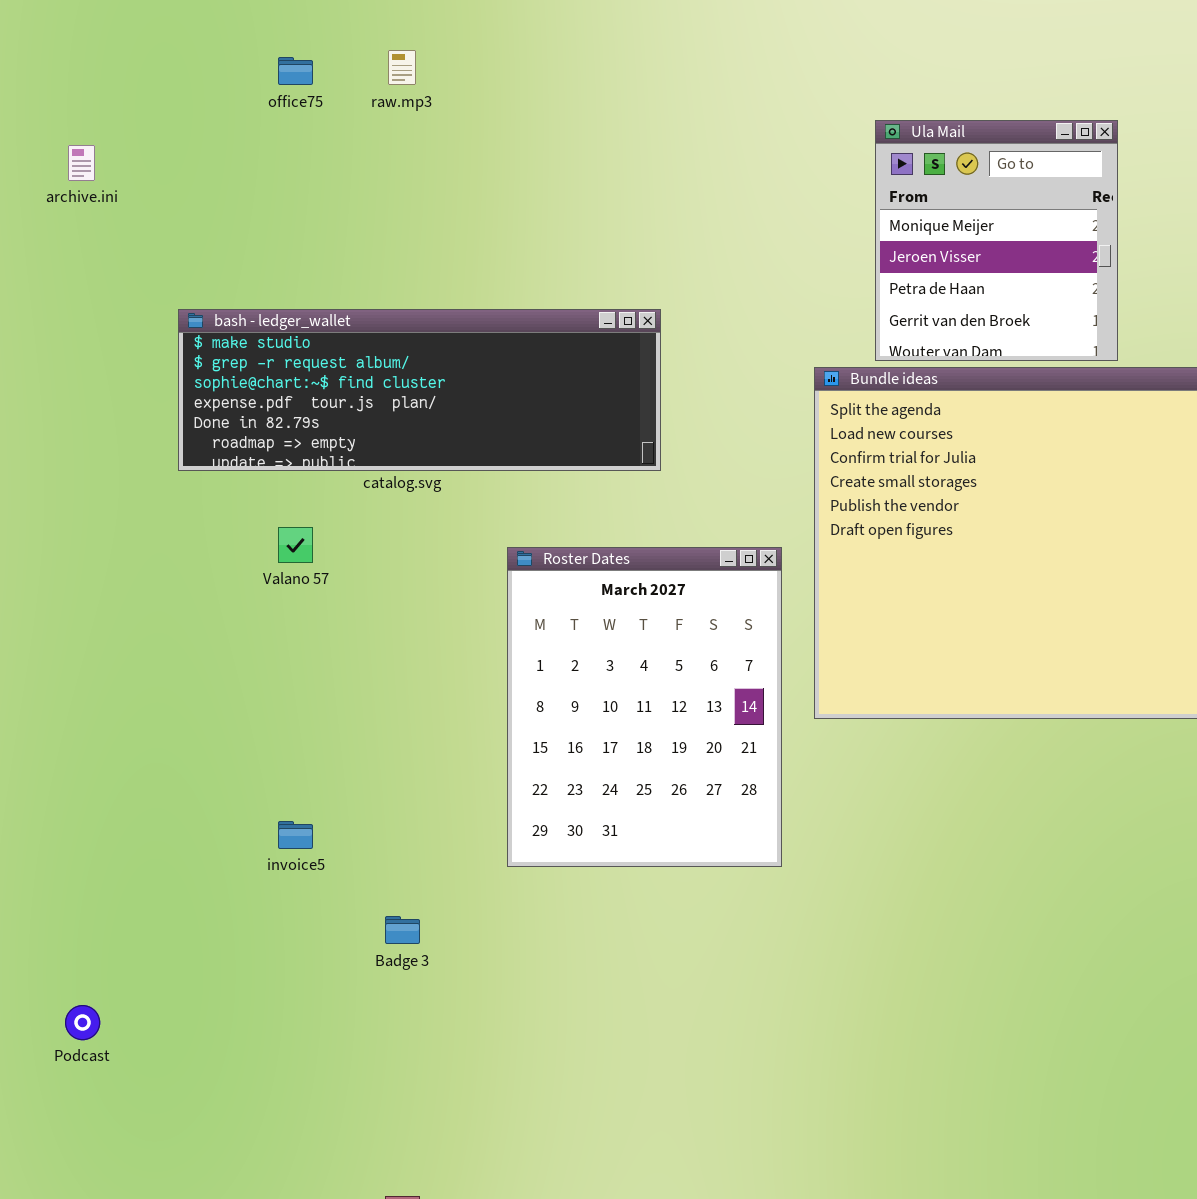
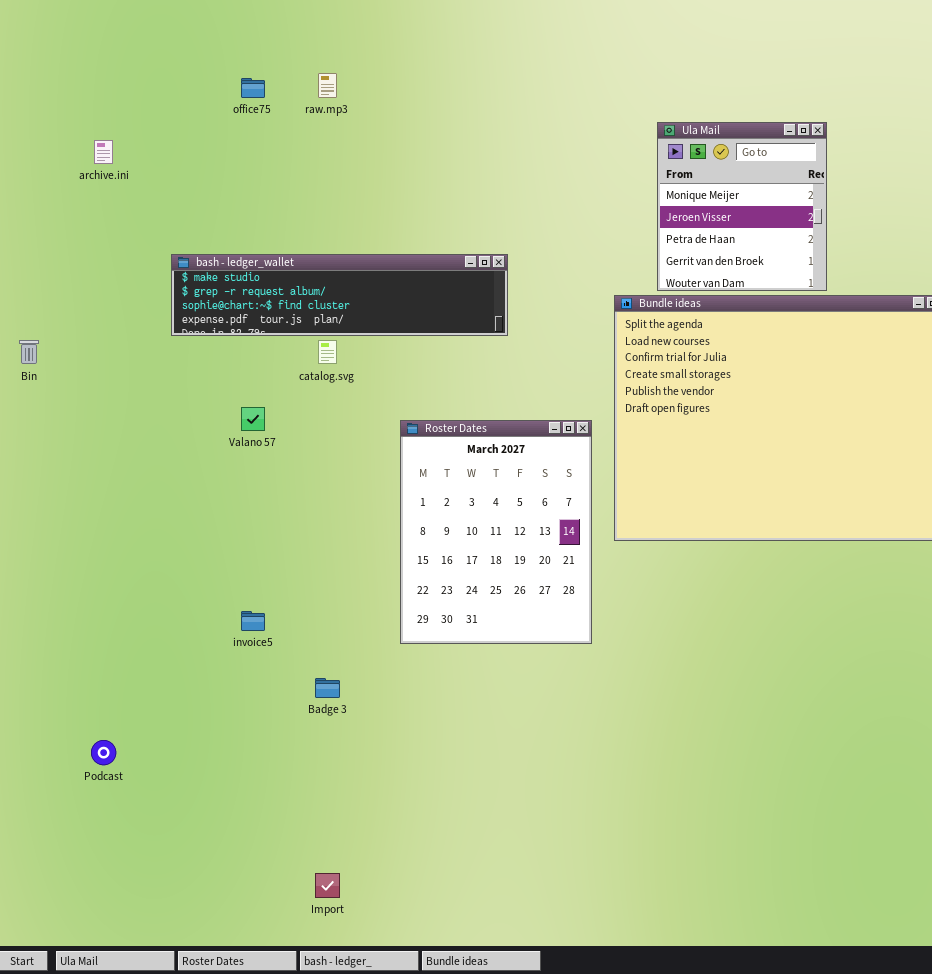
bash - ledger_wallet: [178,309,661,471] -> [171,254,508,336], resized

